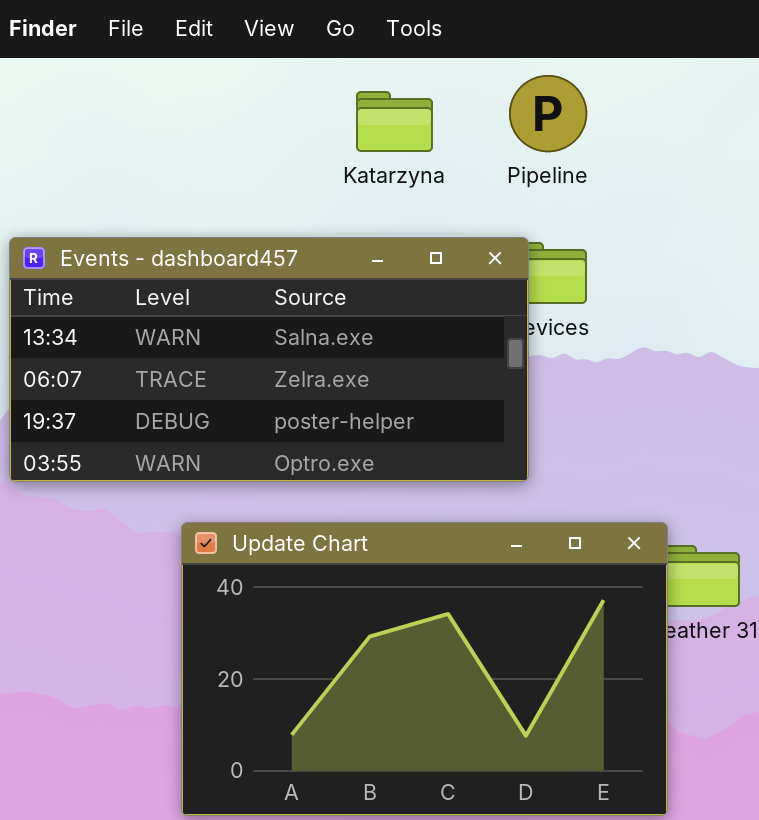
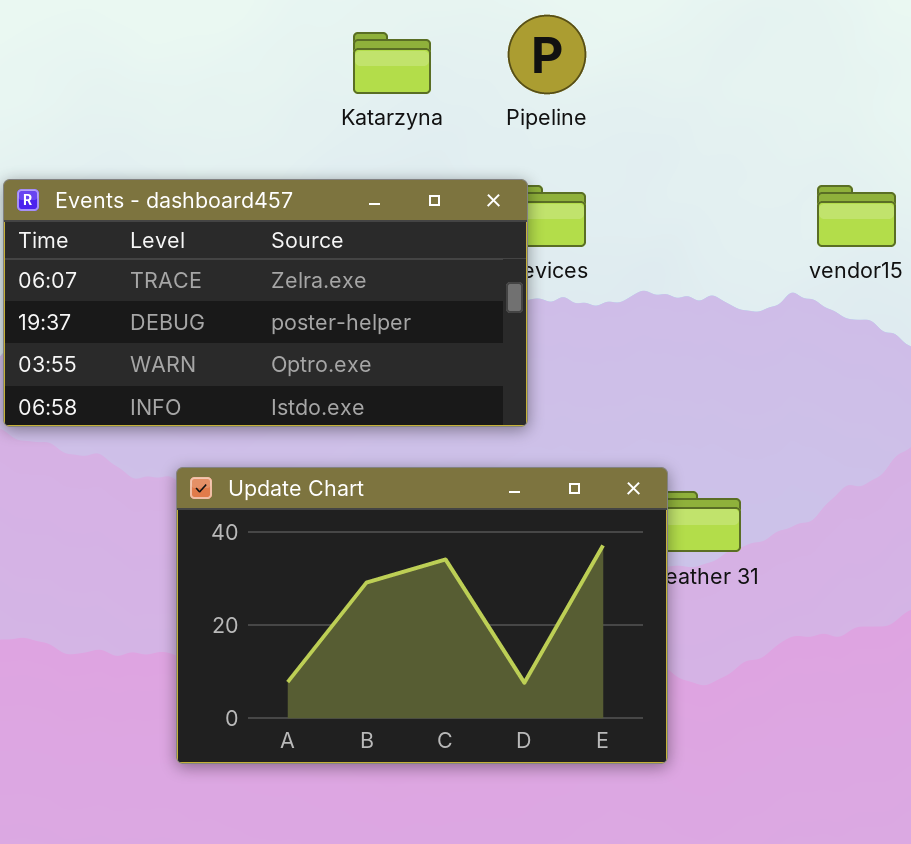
Events - dashboard457: [9,237,529,482] -> [3,179,528,427], scrolled down 1 row

